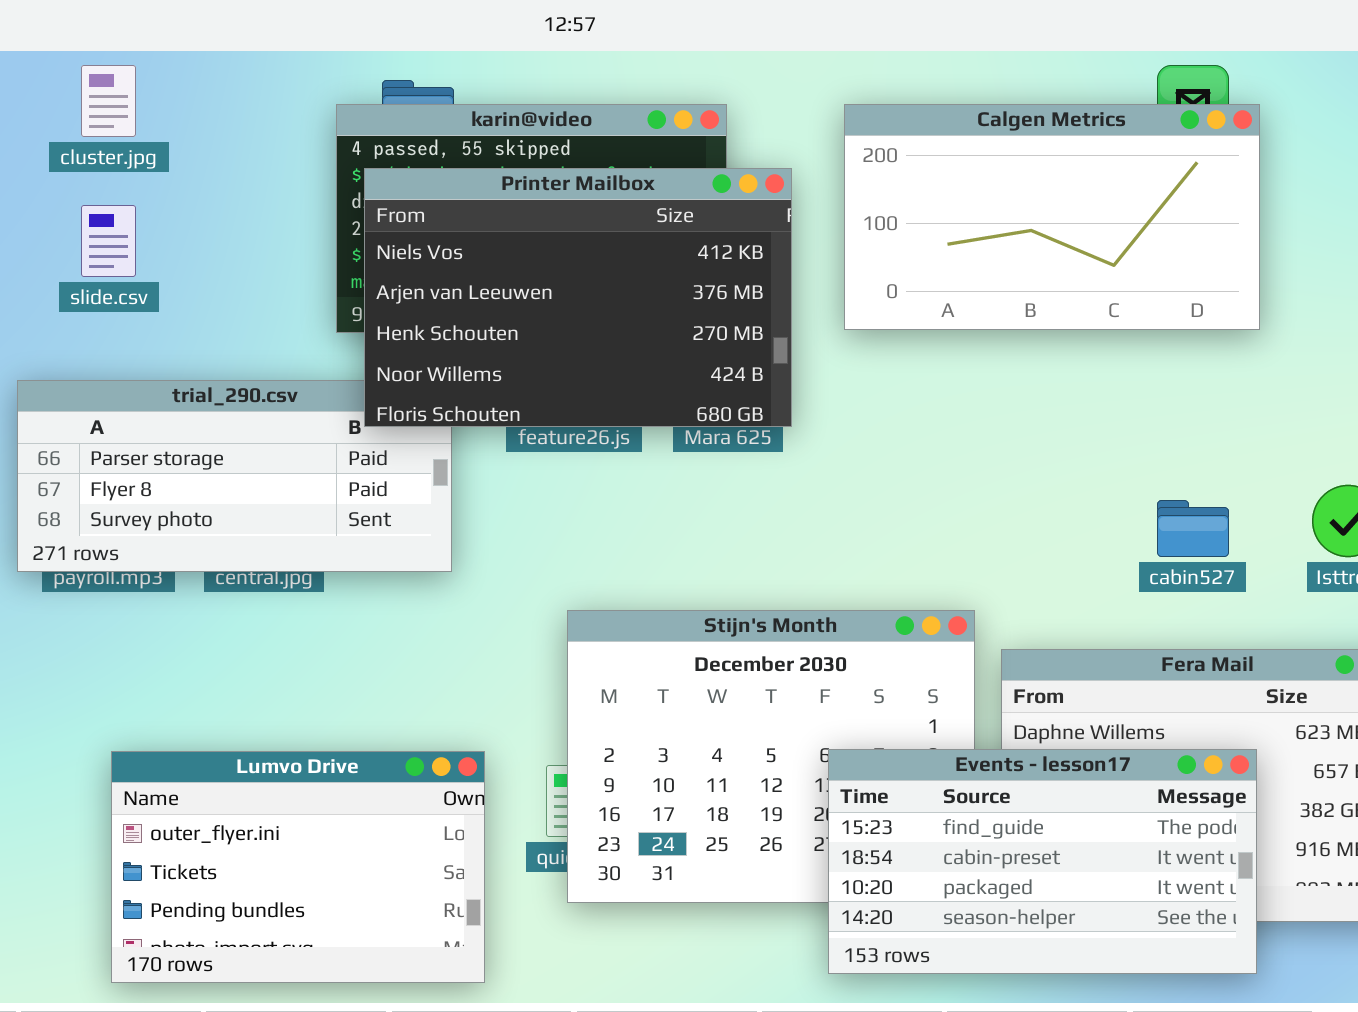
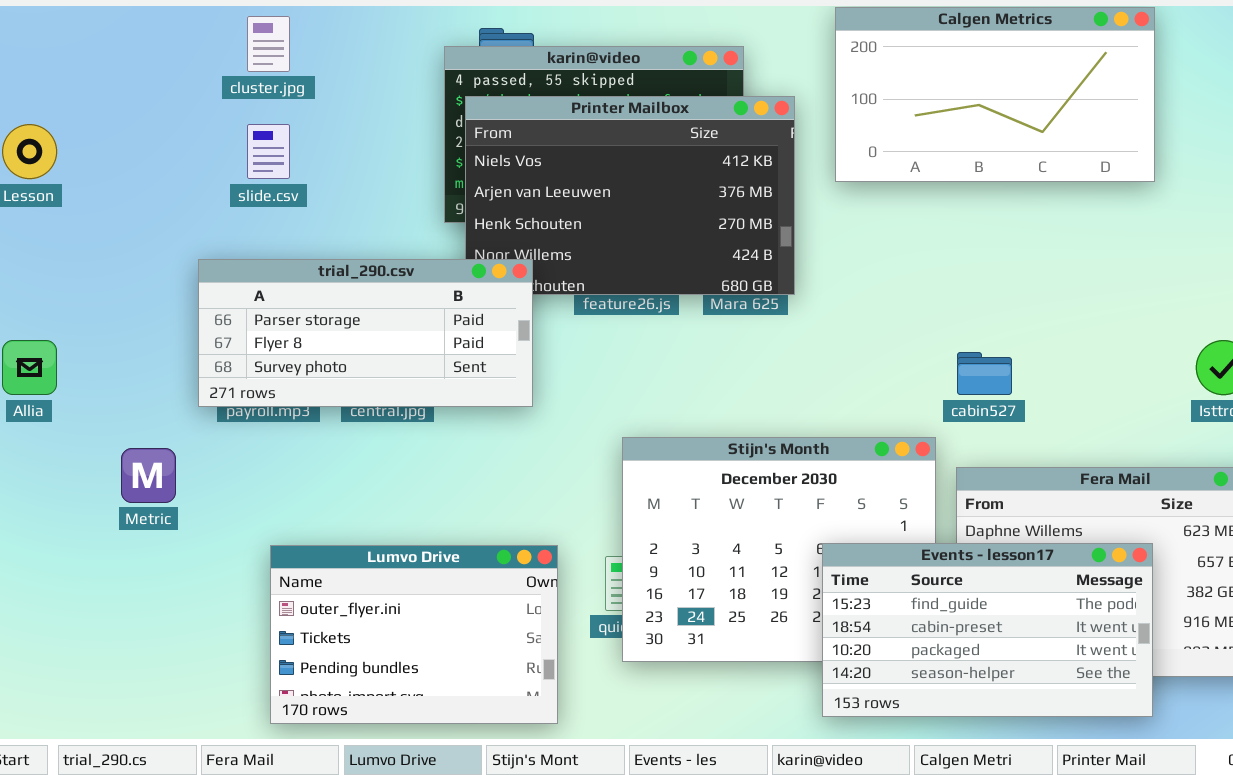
Calgen Metrics: [844,104,1260,330] -> [835,7,1155,182], moved
trial_290.csv: [17,380,452,572] -> [198,259,533,407], raised
cabin527: [1157,500,1229,557] -> [957,352,1012,395], moved

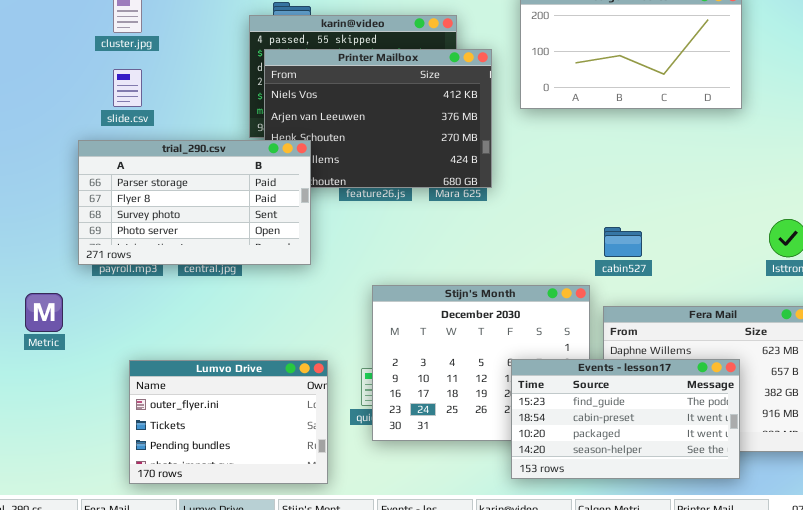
trial_290.csv: [198,259,533,407] -> [78,140,311,265], resized

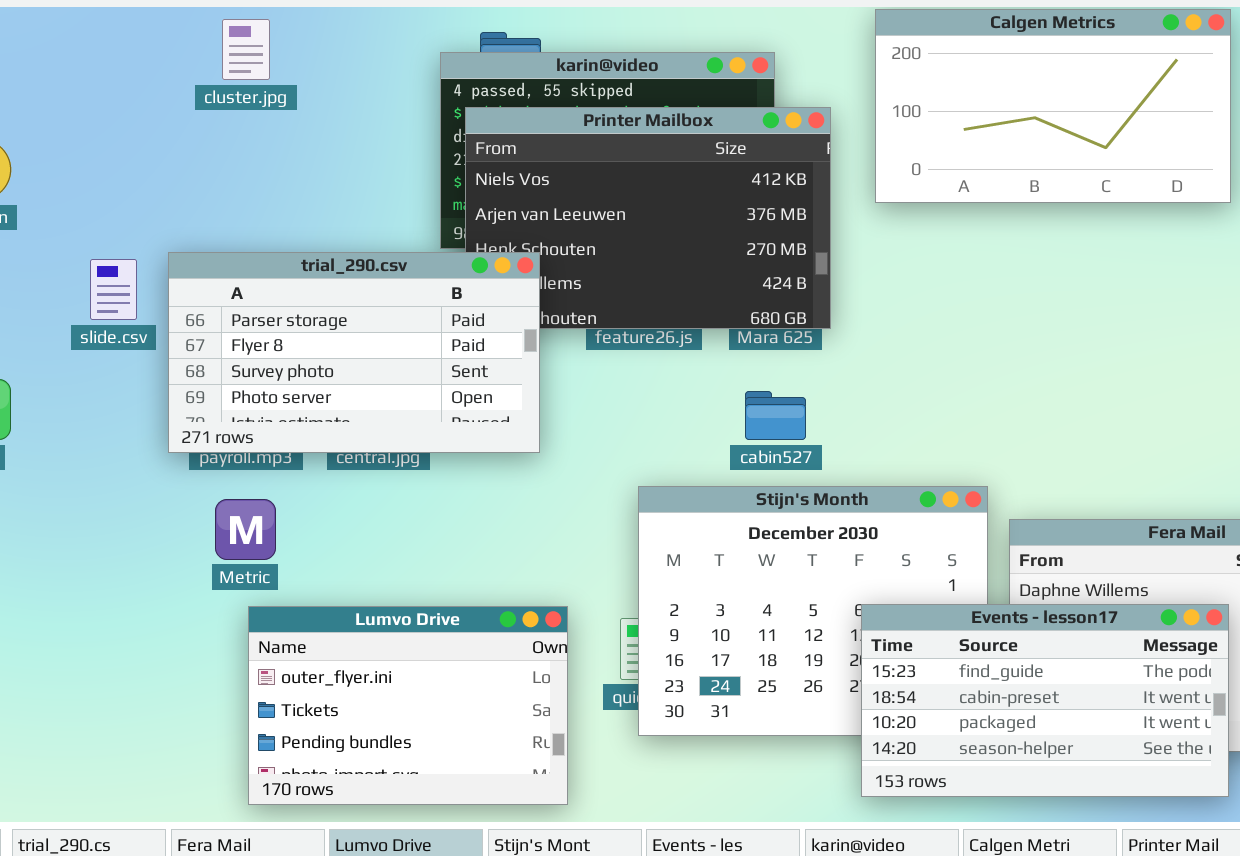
slide.csv: [113,69,142,107] -> [90,259,137,320], moved
cabin527: [604,227,642,257] -> [745,391,806,440], moved
Metric: [25,293,63,332] -> [215,499,276,560], moved

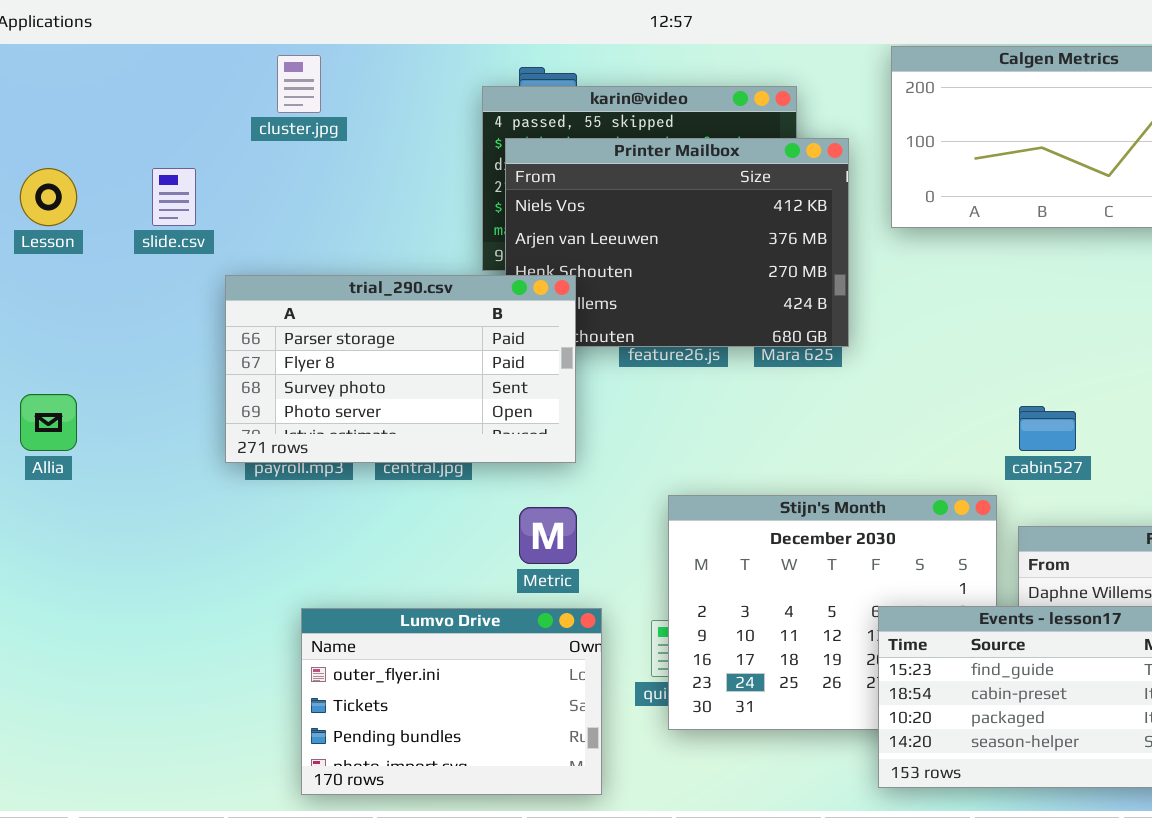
slide.csv: [90,259,137,320] -> [152,168,196,226], moved
cabin527: [745,391,806,440] -> [1019,406,1076,451], moved
Metric: [215,499,276,560] -> [519,507,577,564], moved

